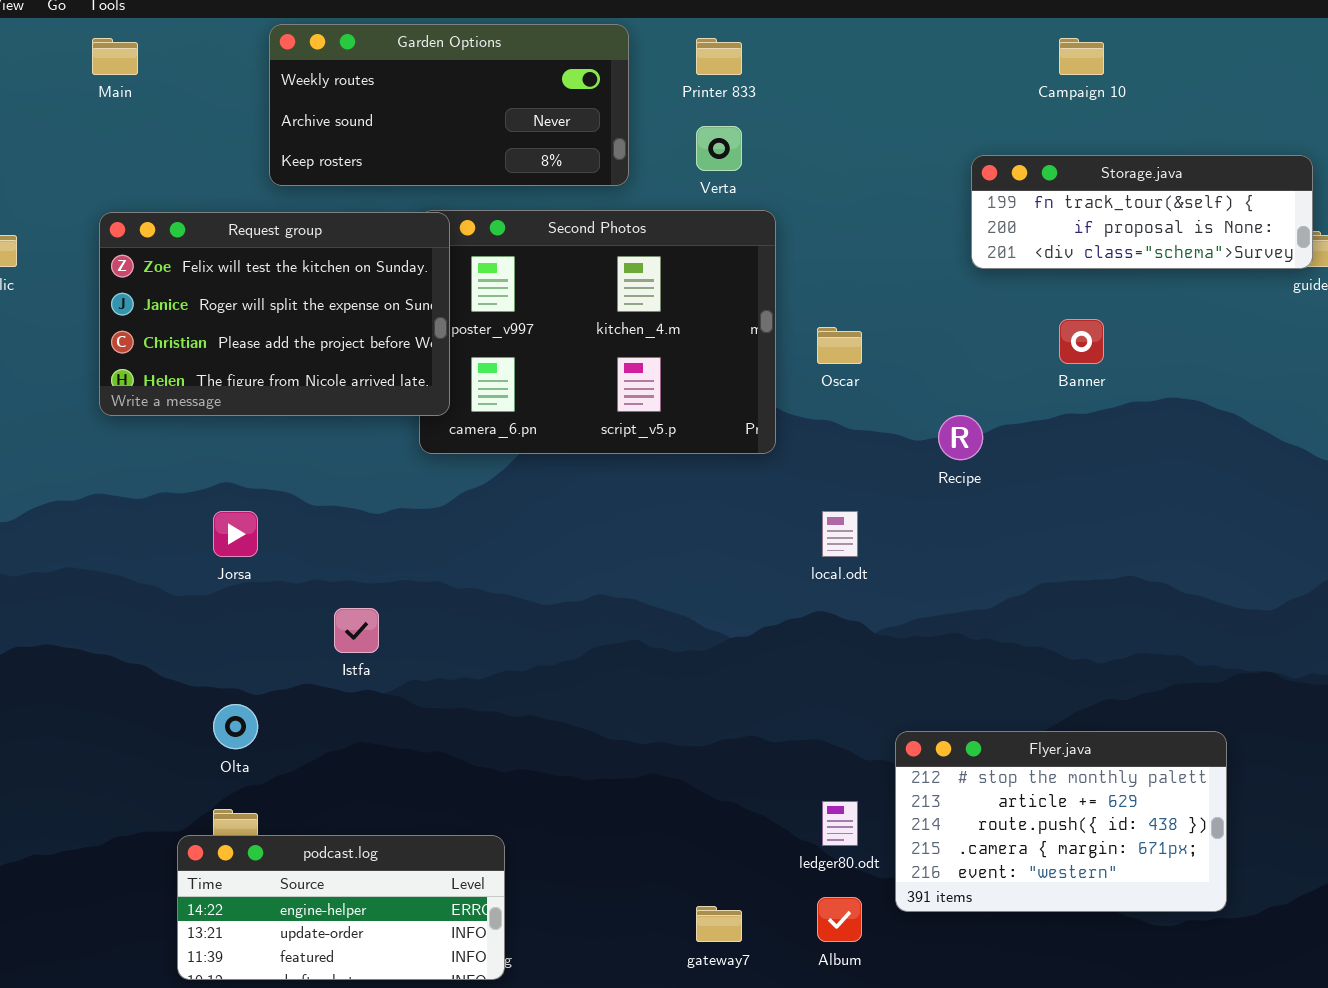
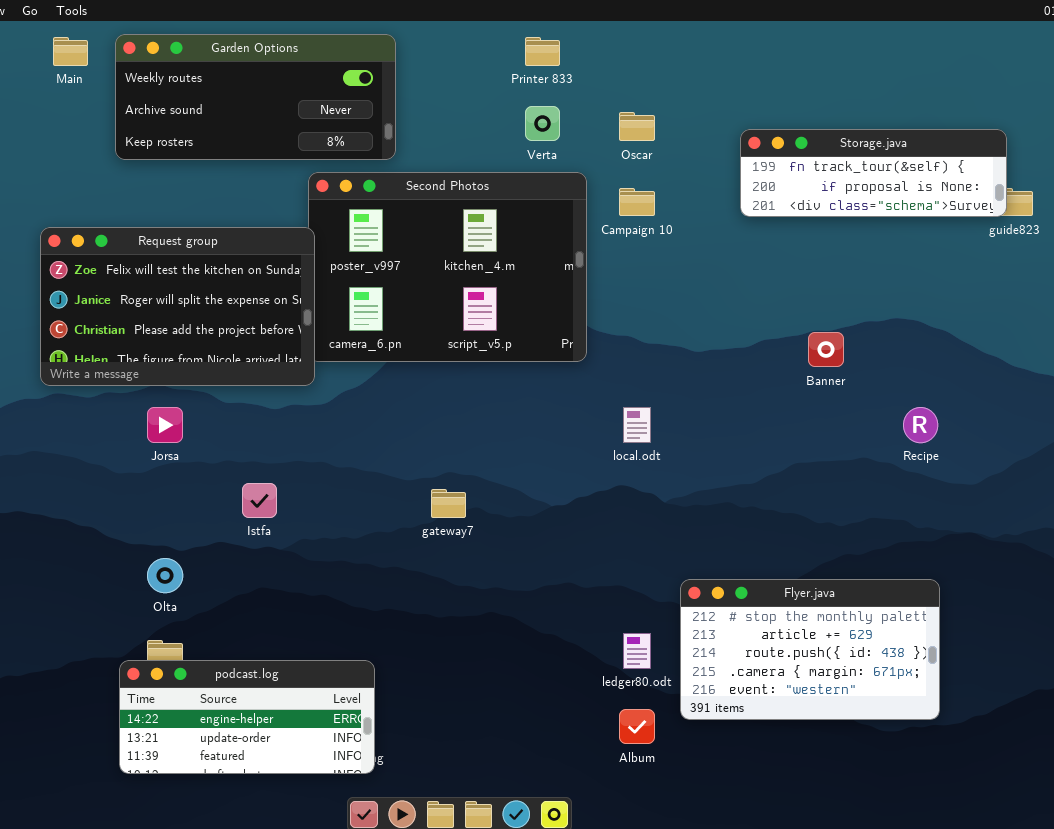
Garden Options: [269,24,629,186] -> [115,34,396,160], moved
Campaign 10: [1059,38,1104,75] -> [619,188,655,216], moved
Request group: [99,212,450,416] -> [40,227,315,386], moved
Banner: [1059,319,1104,364] -> [808,332,844,367], moved
Oscar: [817,327,862,364] -> [619,112,655,141], moved
Recipe: [938,415,983,460] -> [903,407,938,443], moved
gateway7: [696,906,742,942] -> [431,489,466,518], moved

